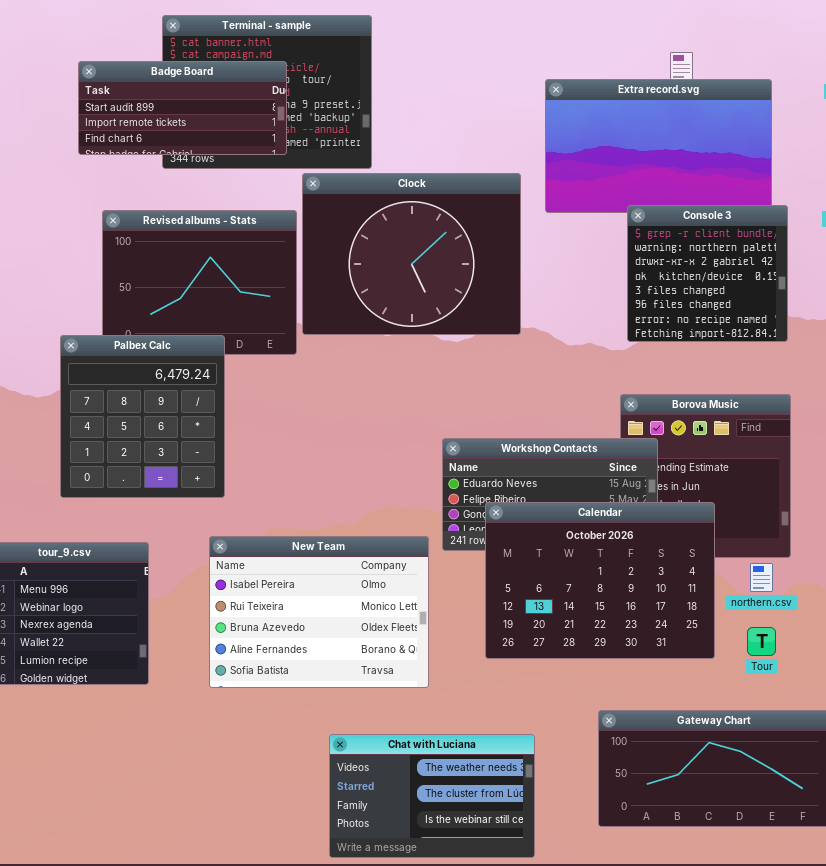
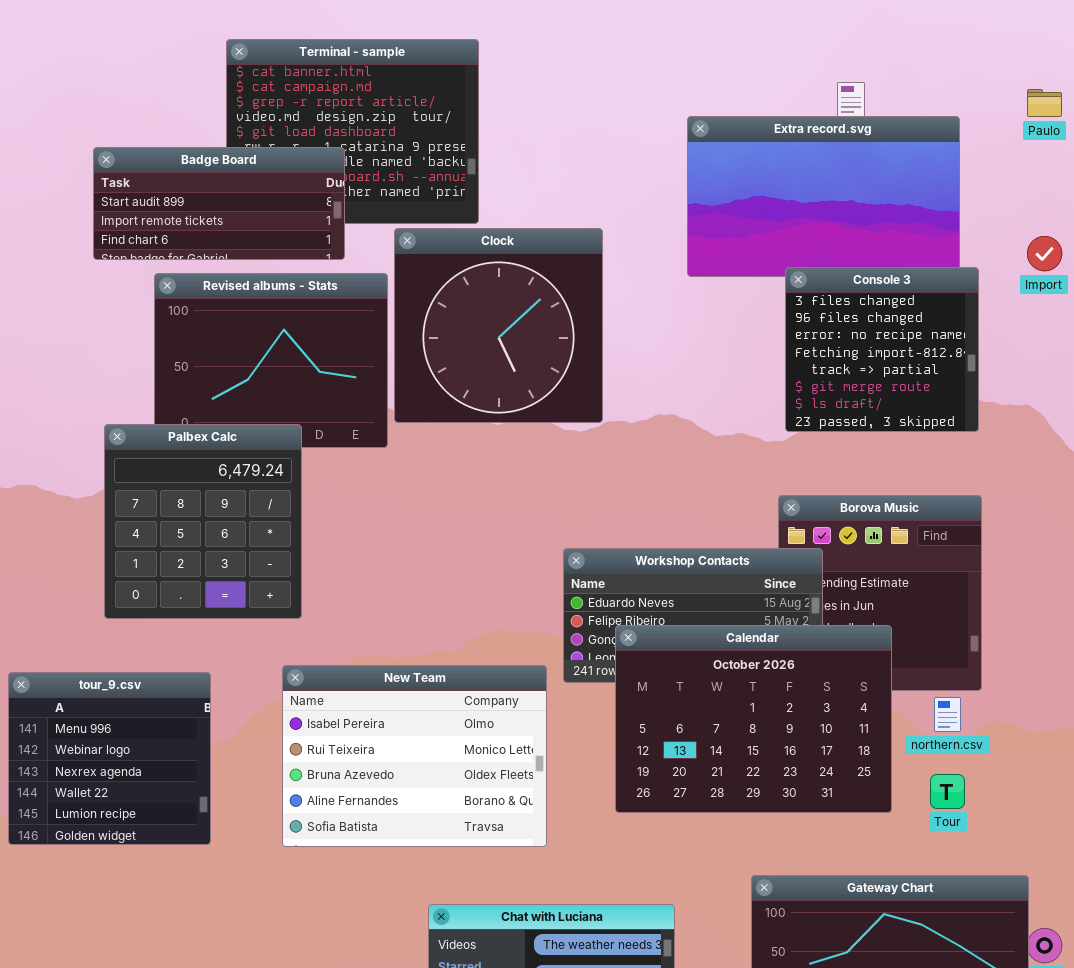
Badge Board: [78,61,287,155] -> [93,147,345,260], moved
Clock: [302,173,521,335] -> [394,228,603,423], resized
Console 3: [627,205,788,342] -> [785,267,979,432], scrolled down 4 rows

